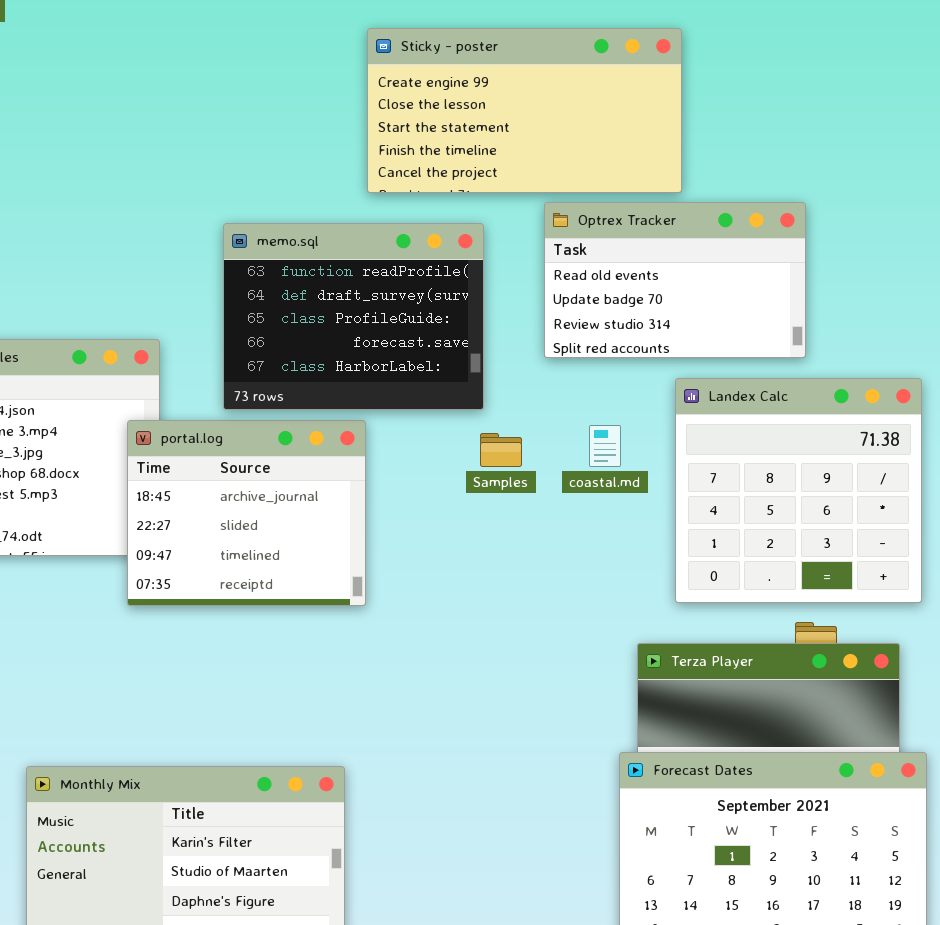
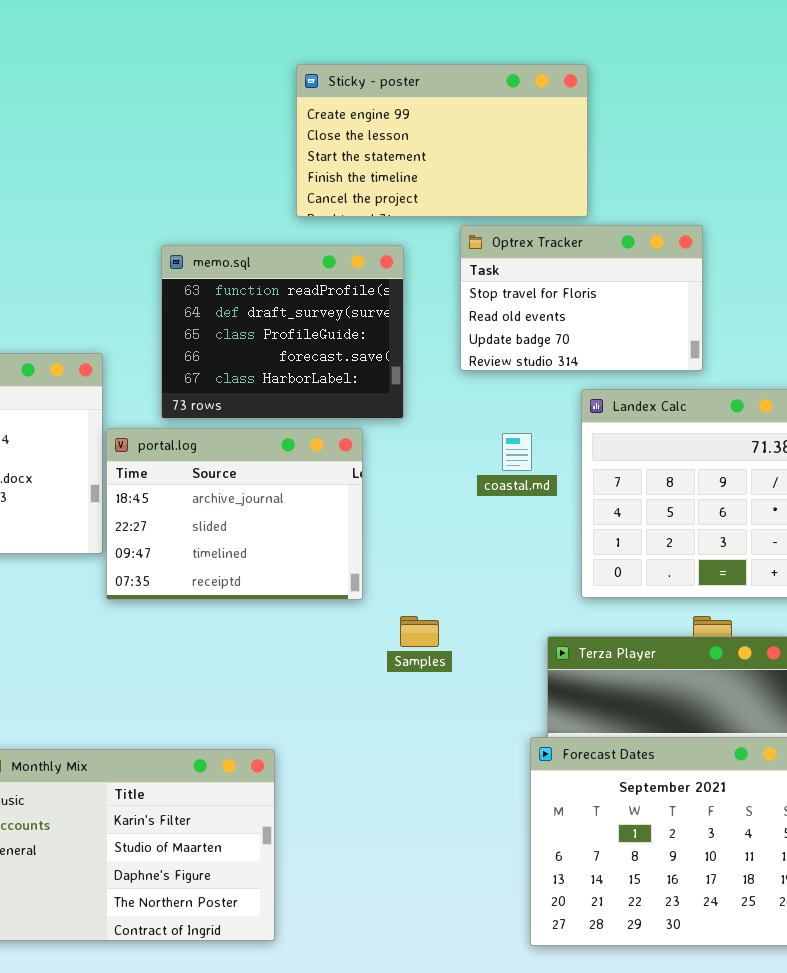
Optrex Tracker: [544,202,806,358] -> [460,225,703,371], scrolled up 1 row
portal.log: [127,420,366,606] -> [106,428,363,600], moved, resized
Samples: [480,433,522,467] -> [400,616,439,647], moved

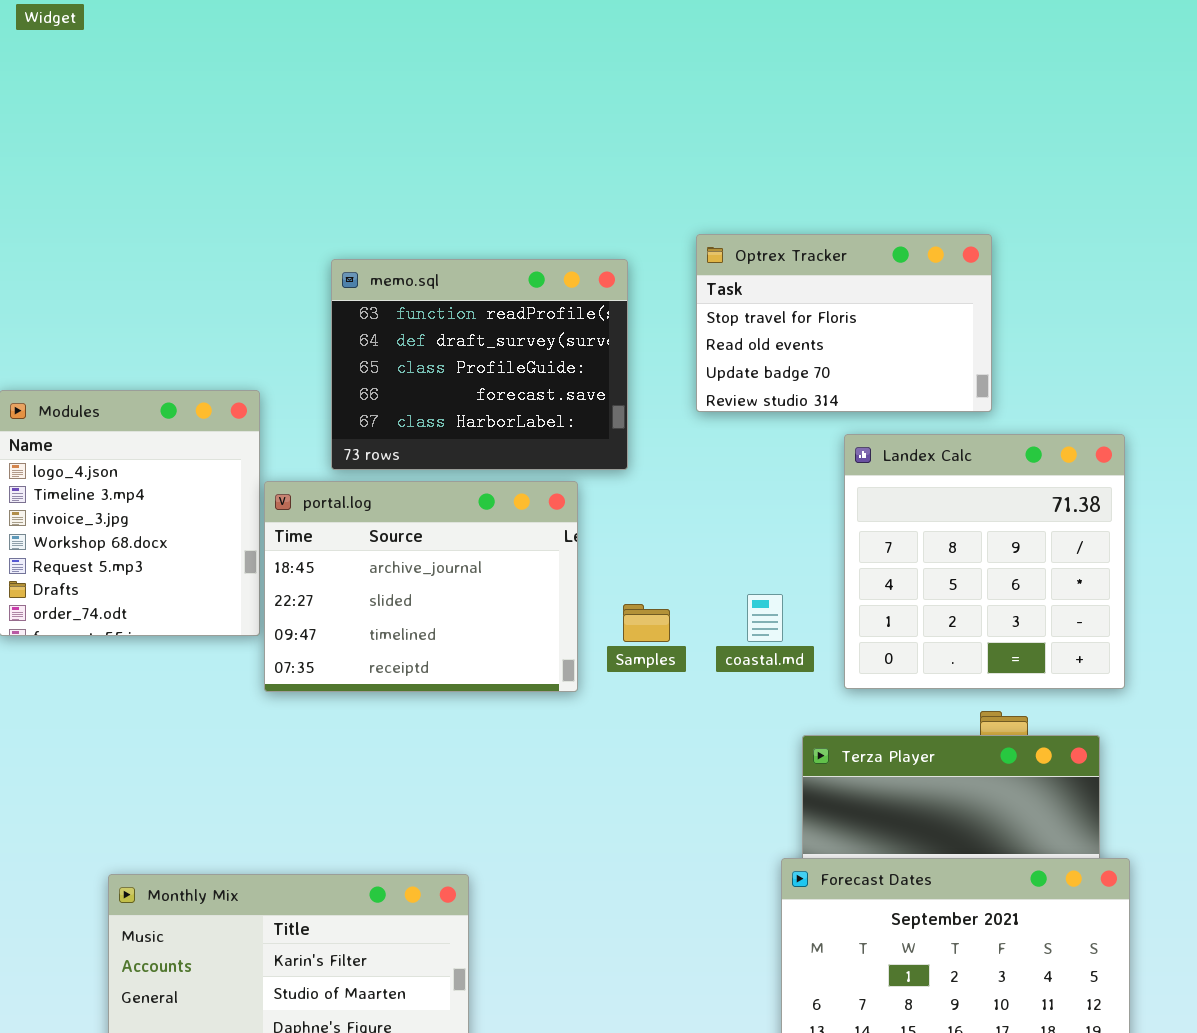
Sticky - poster: [296,64,588,217] -> none, closed
coastal.md: [502,433,532,471] -> [747,594,783,642], moved
Samples: [400,616,439,647] -> [623,604,670,642], moved

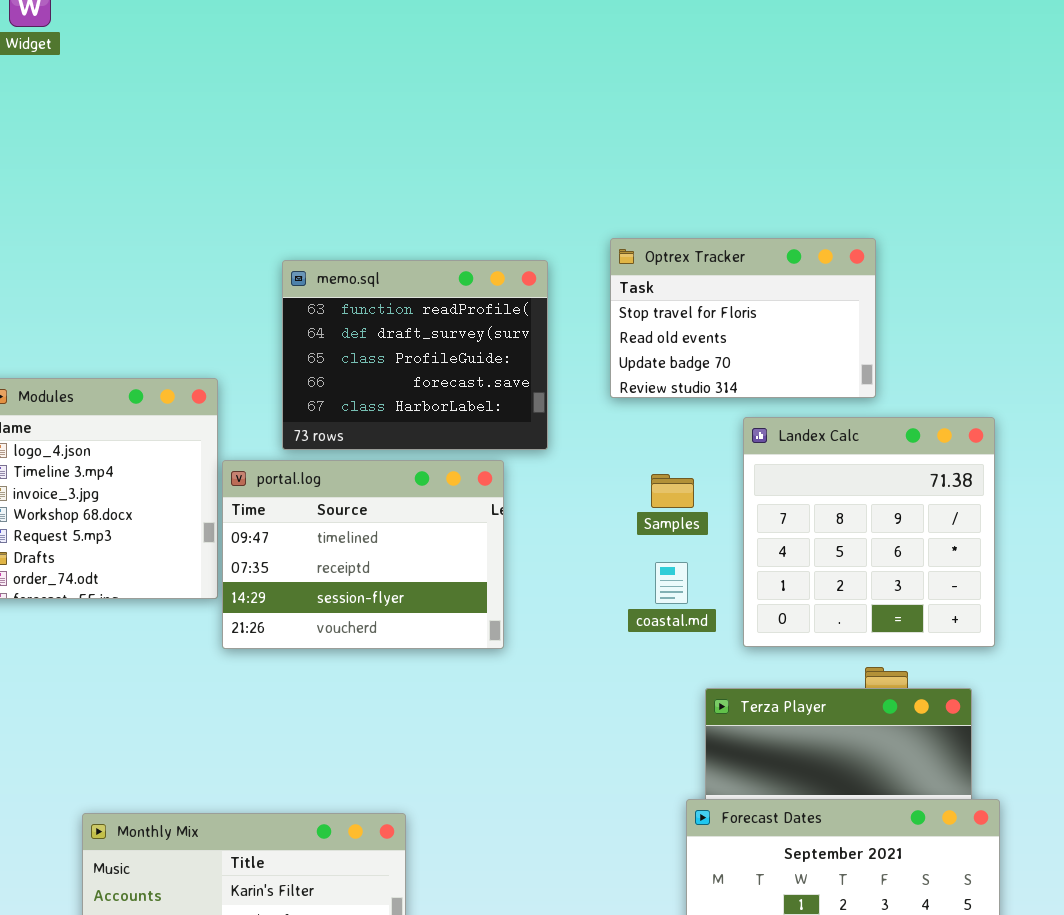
portal.log: [264,481,578,692] -> [222,460,504,649], scrolled down 2 rows
Samples: [623,604,670,642] -> [651,474,694,508], moved

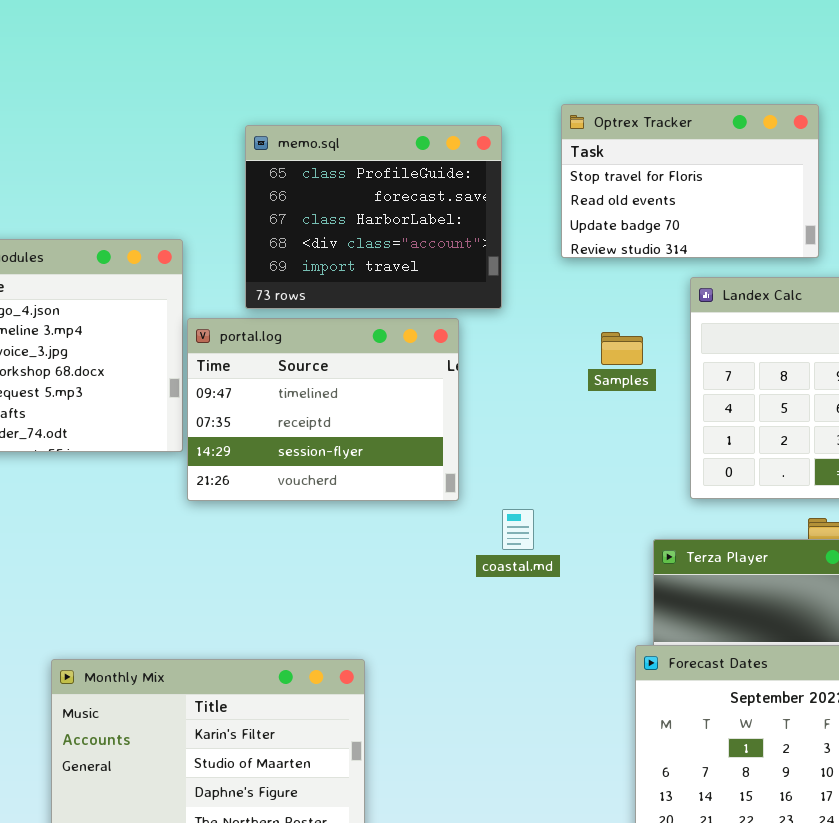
memo.sql: [282,260,548,450] -> [245,125,502,309], scrolled down 2 rows
coastal.md: [655,562,688,604] -> [502,509,534,550], moved

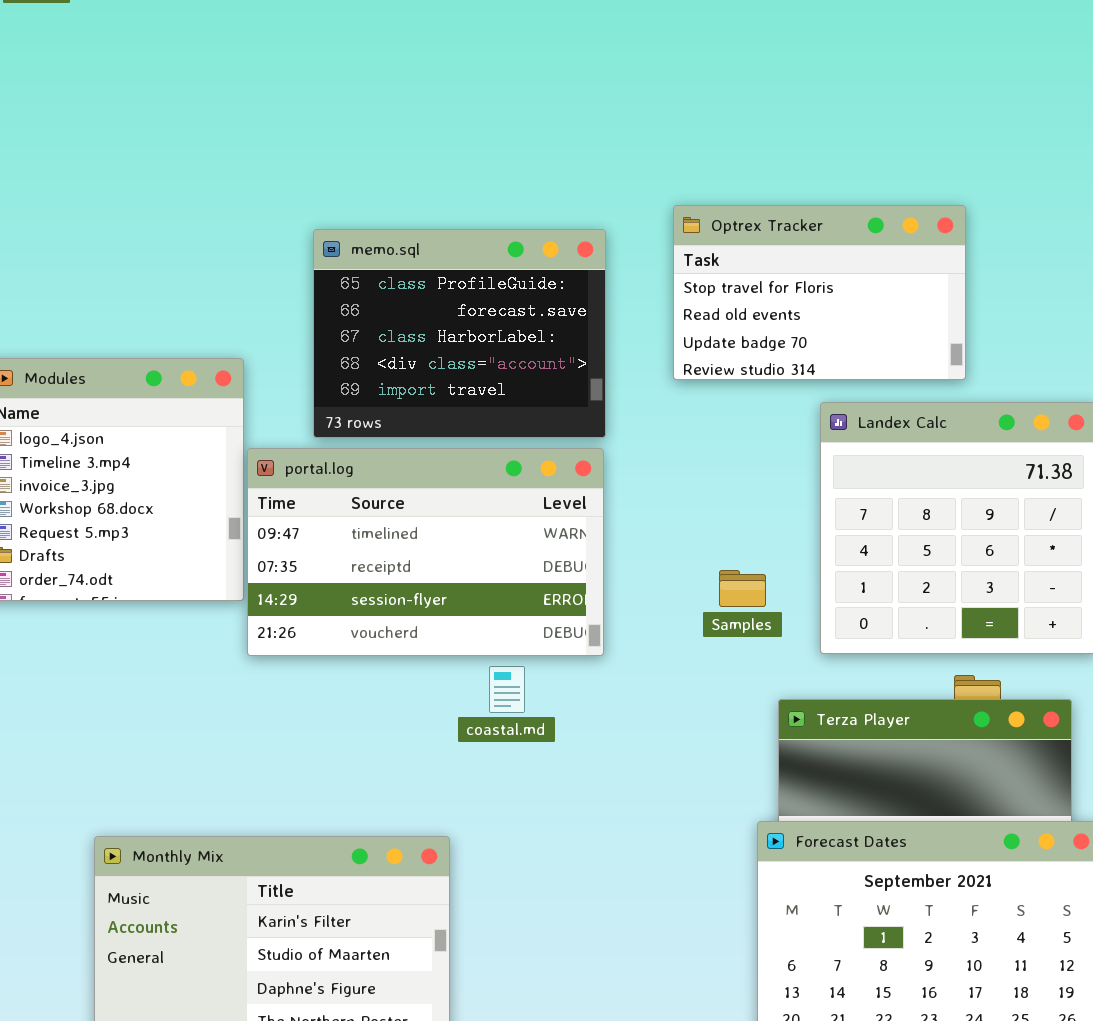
portal.log: [187,318,459,501] -> [247,448,604,656], resized
Samples: [601,332,643,365] -> [719,570,766,607], moved
coastal.md: [502,509,534,550] -> [489,666,525,713], moved

